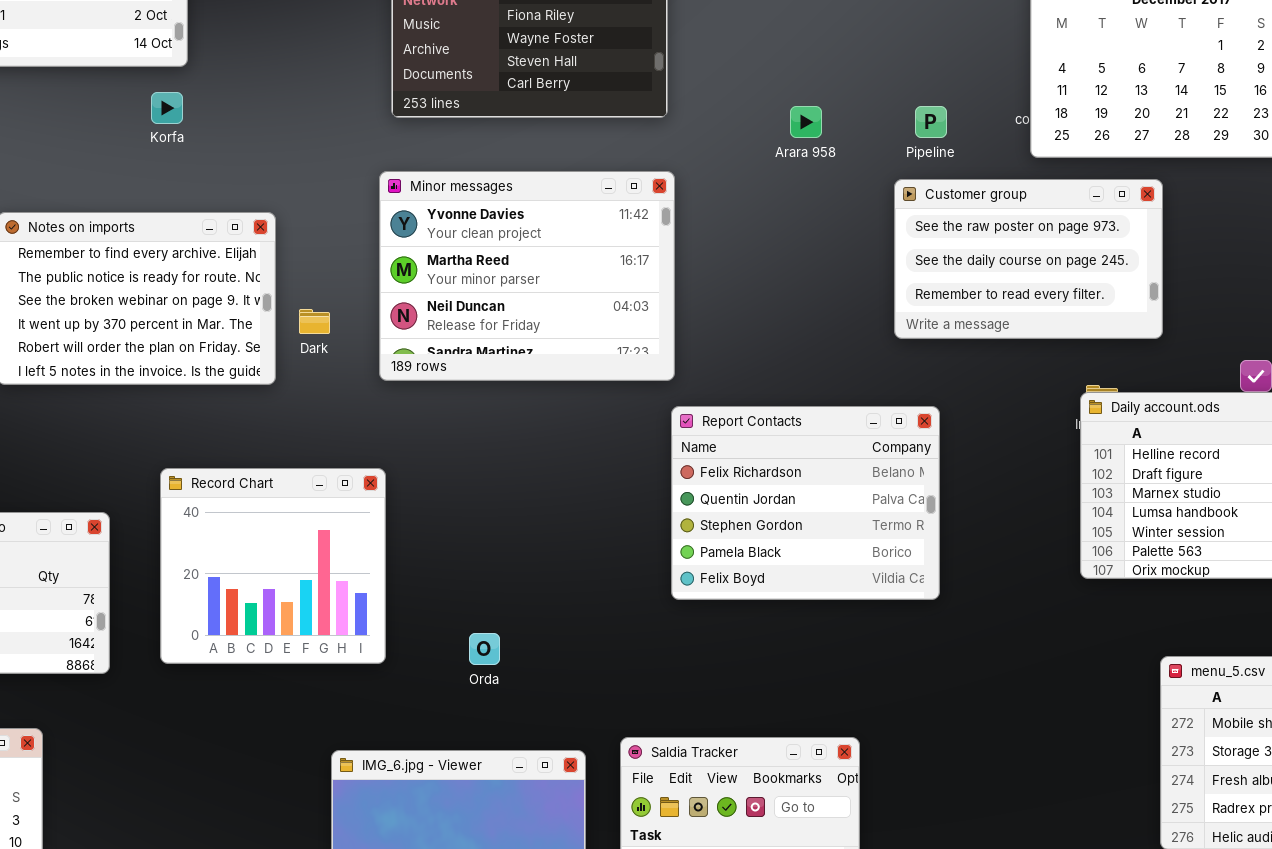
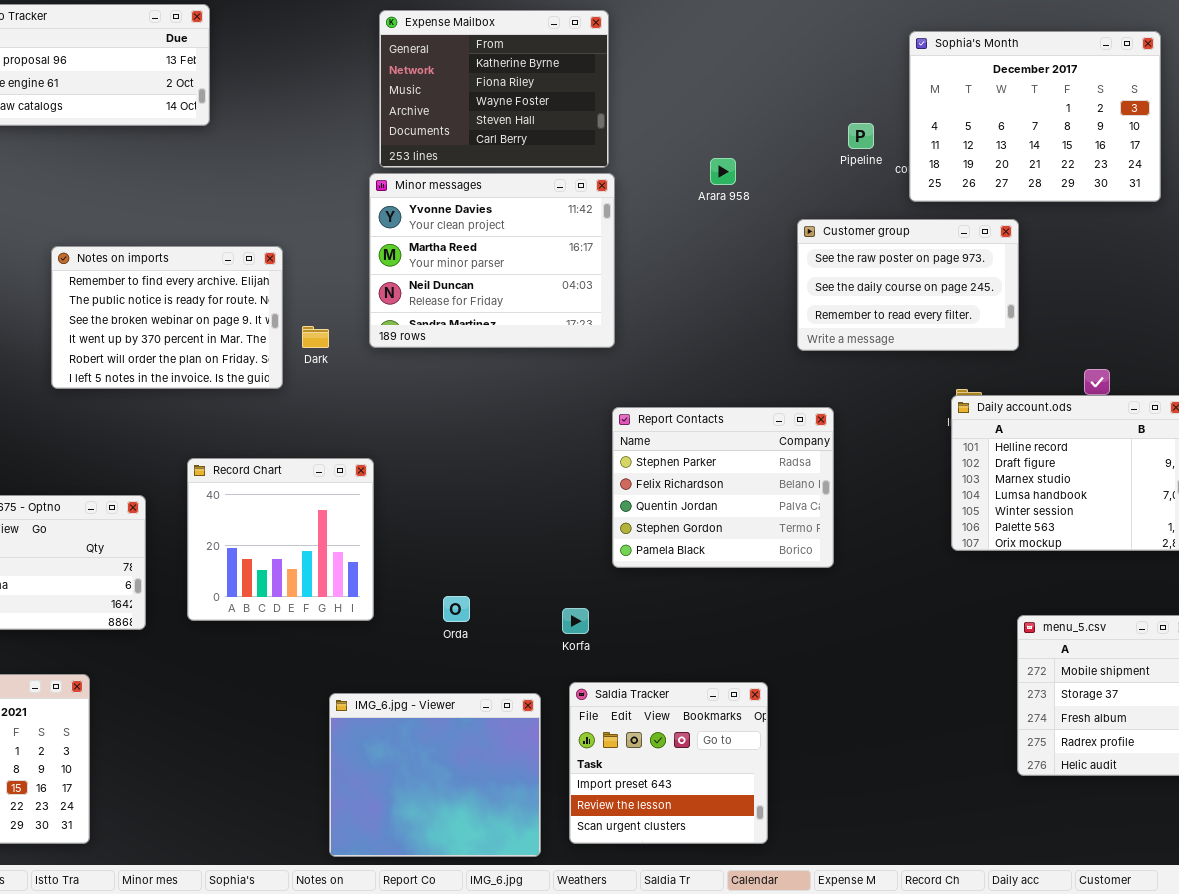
Korfa: [151,92,183,124] -> [562,608,589,634], moved
Pipeline: [915,106,947,138] -> [848,123,874,149], moved
Minor messages: [379,171,675,381] -> [369,173,615,348], moved
Report Contacts: [671,406,940,600] -> [612,407,834,568], scrolled up 1 row

